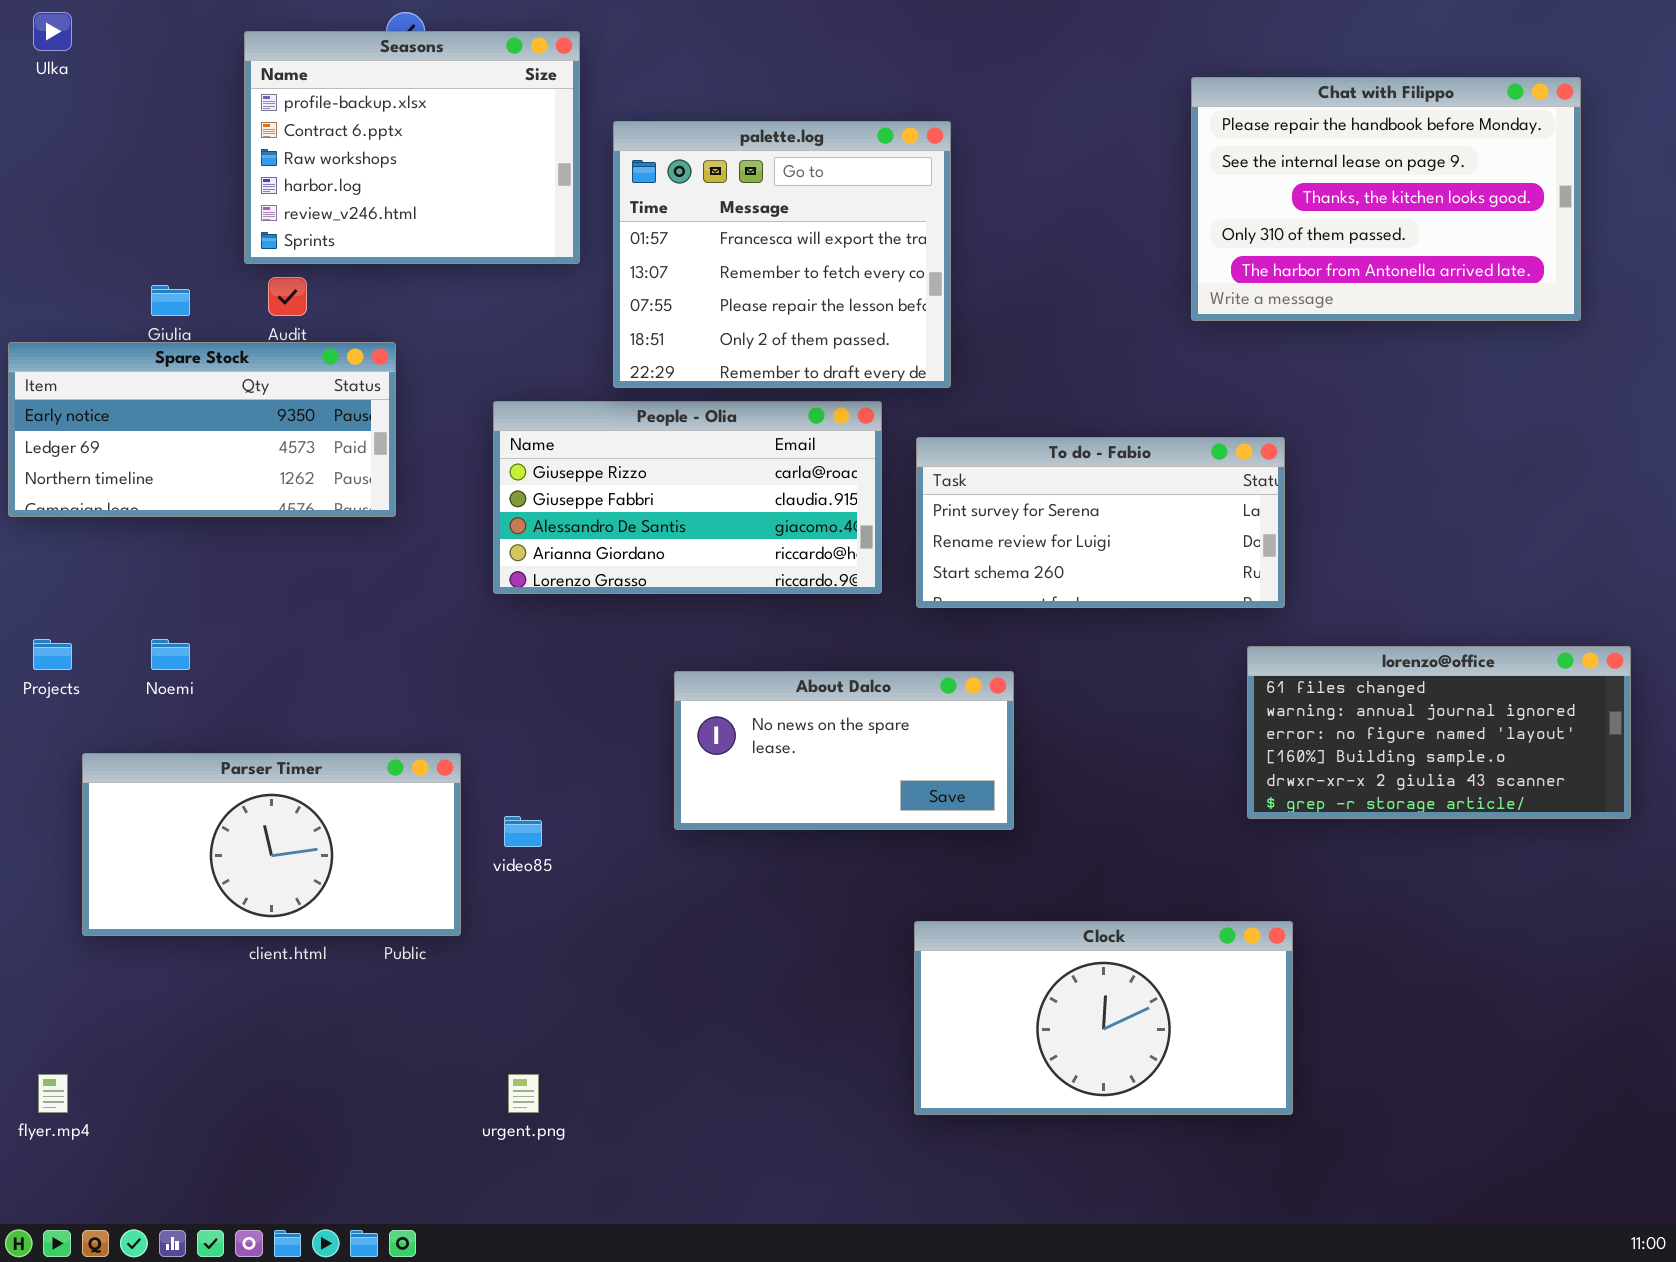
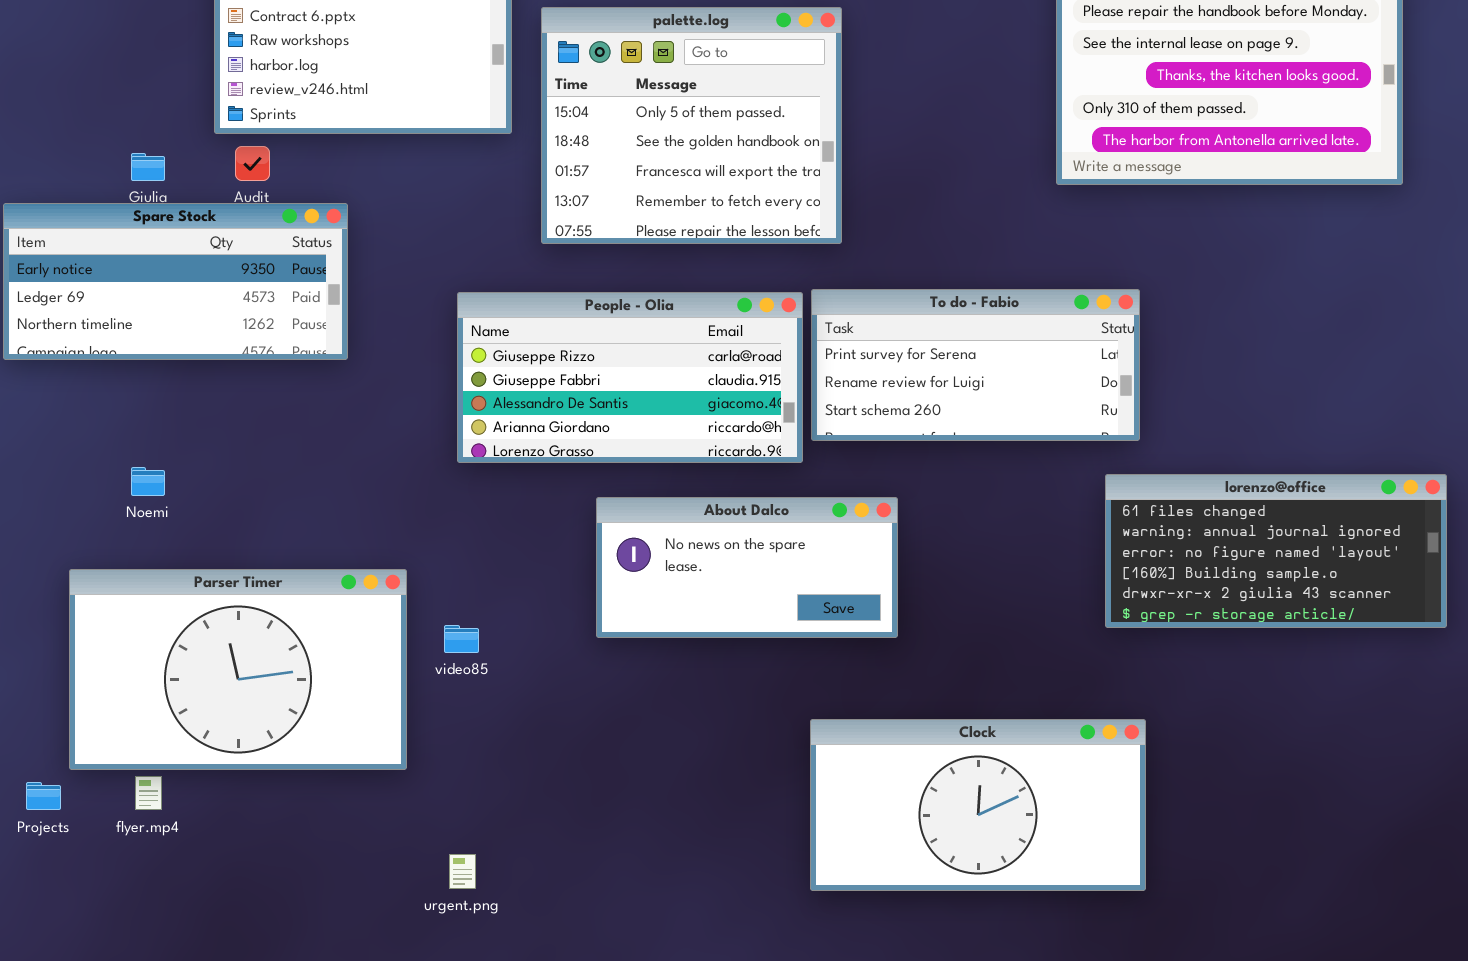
palette.log: [613,121,951,388] -> [541,7,842,244], scrolled up 2 rows
People - Olia: [493,401,882,594] -> [457,292,803,463], moved
Projects: [33,639,72,670] -> [26,782,61,810], moved
Parser Timer: [82,753,461,936] -> [69,569,407,770], resized
flyer.mp4: [38,1074,68,1113] -> [135,776,162,810], moved

